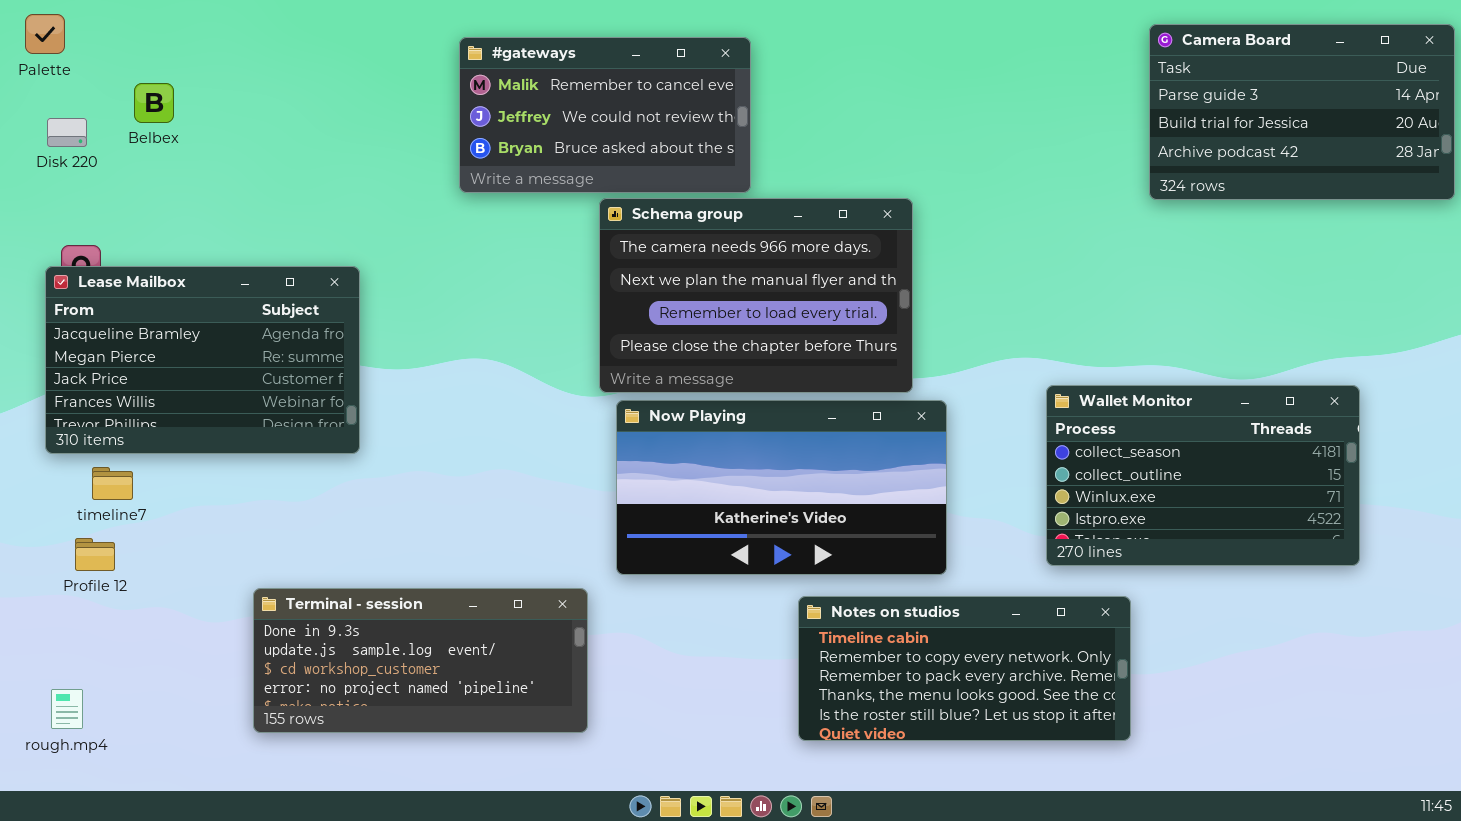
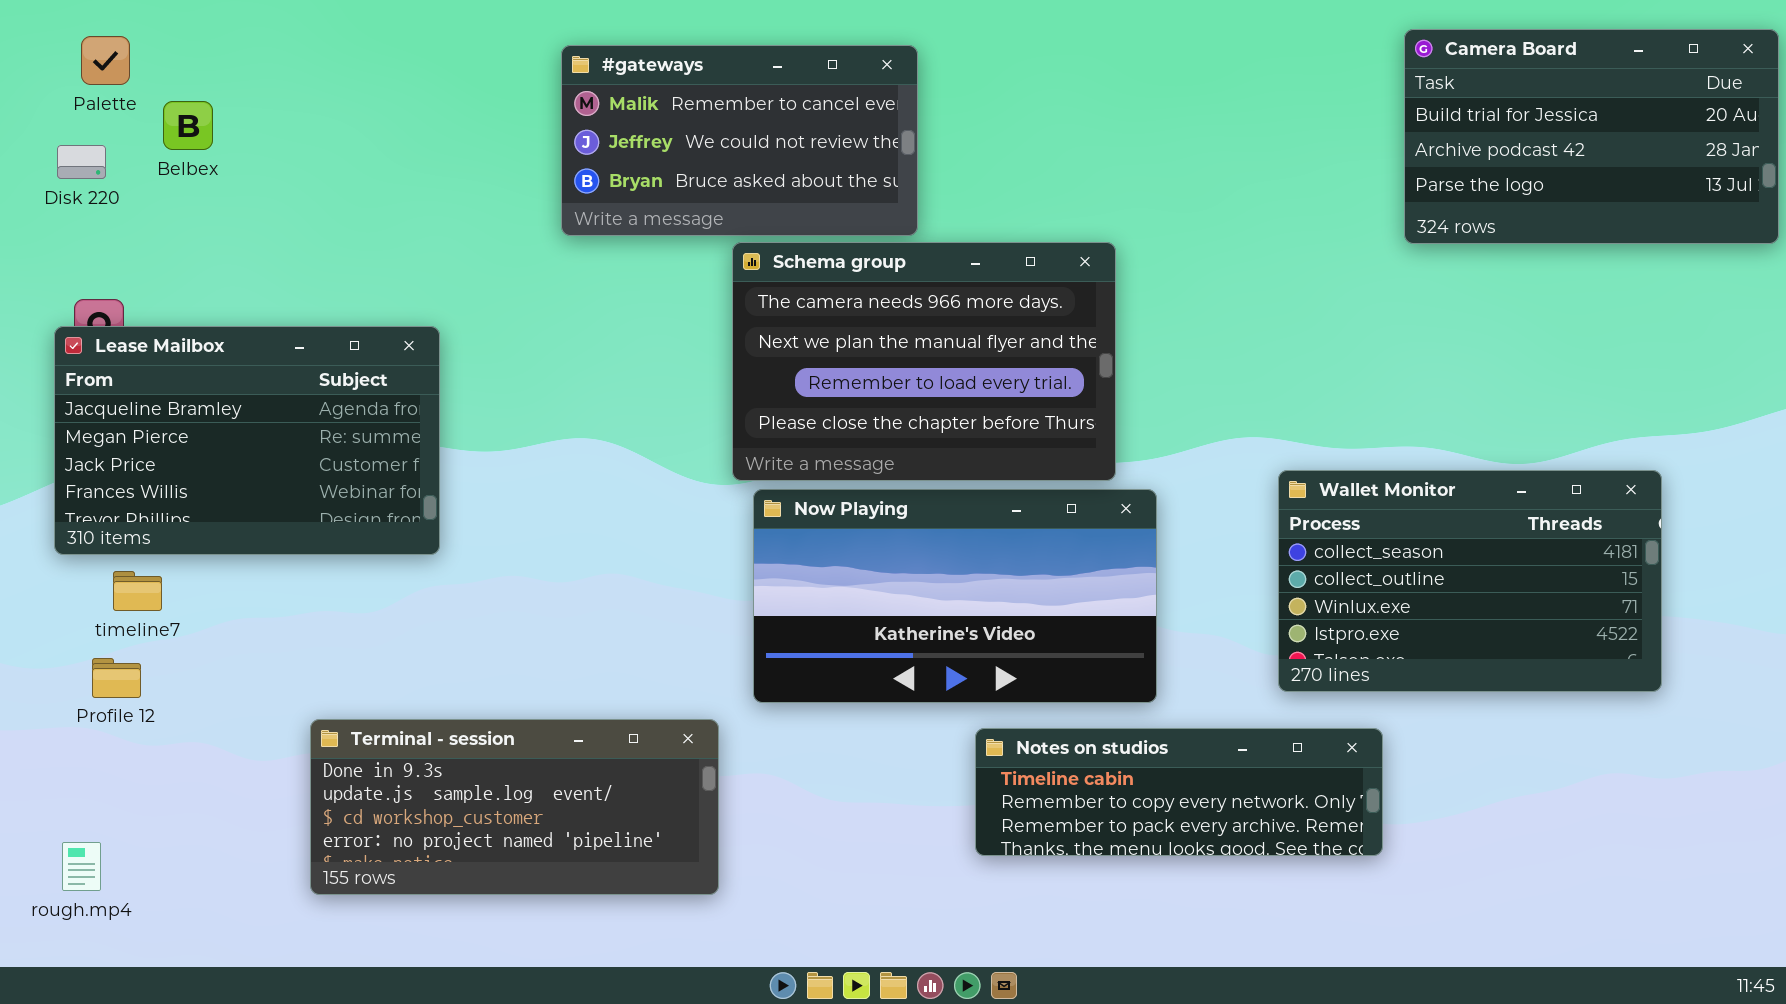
Palette: [25,14,65,54] -> [81,36,130,85], moved
Camera Board: [1149,24,1455,200] -> [1404,29,1779,244], scrolled down 1 row
Notes on studios: [798,596,1131,741] -> [975,728,1383,856], resized

